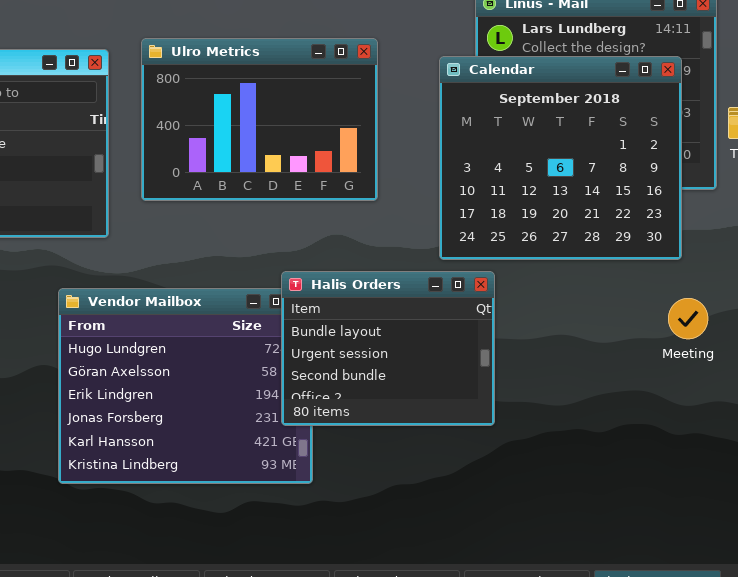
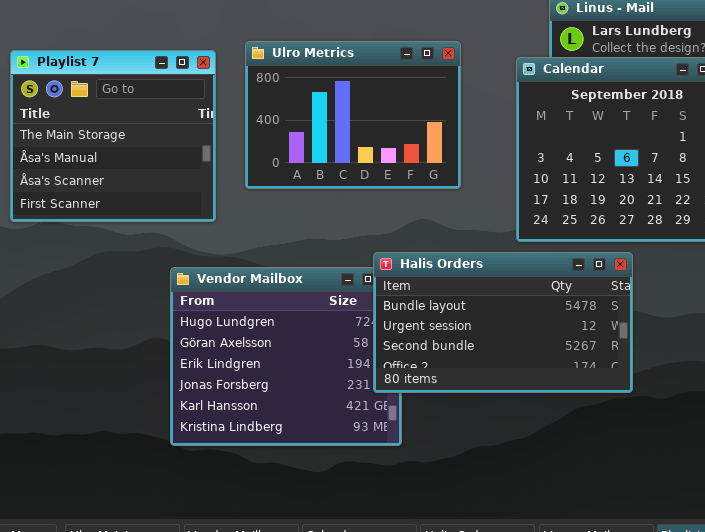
Halis Orders: [281,271,495,426] -> [373,252,633,393], resized

